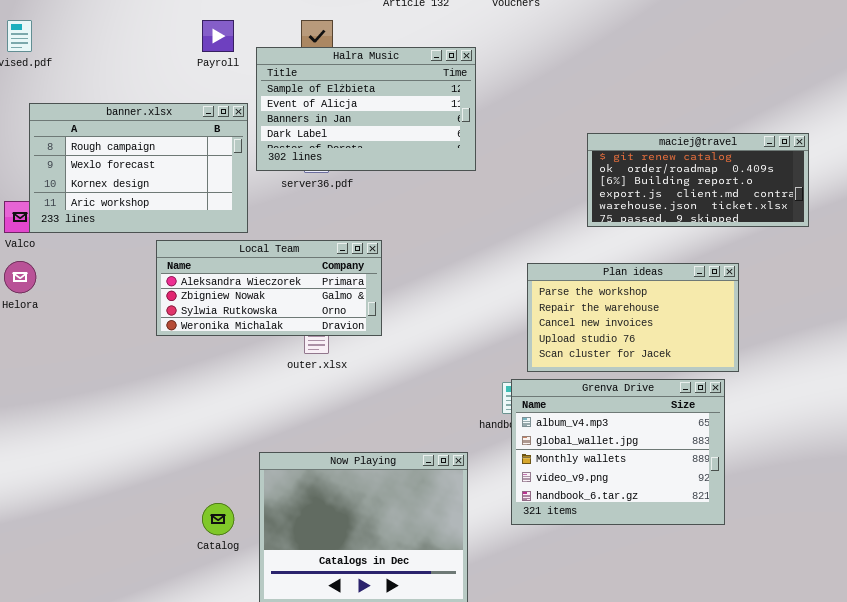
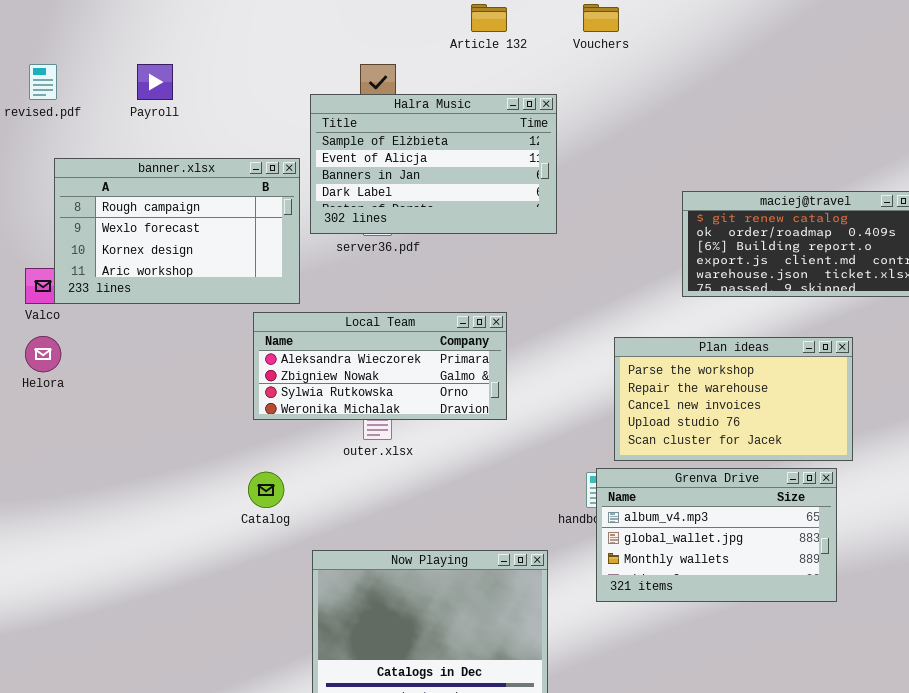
Payroll: [202,20,234,52] -> [137,64,173,100], moved
Local Team: [156,240,382,336] -> [253,312,507,420], moved
Grenva Drive: [511,379,725,525] -> [596,468,837,602], resized
Catalog: [202,503,234,535] -> [248,472,284,508], moved

